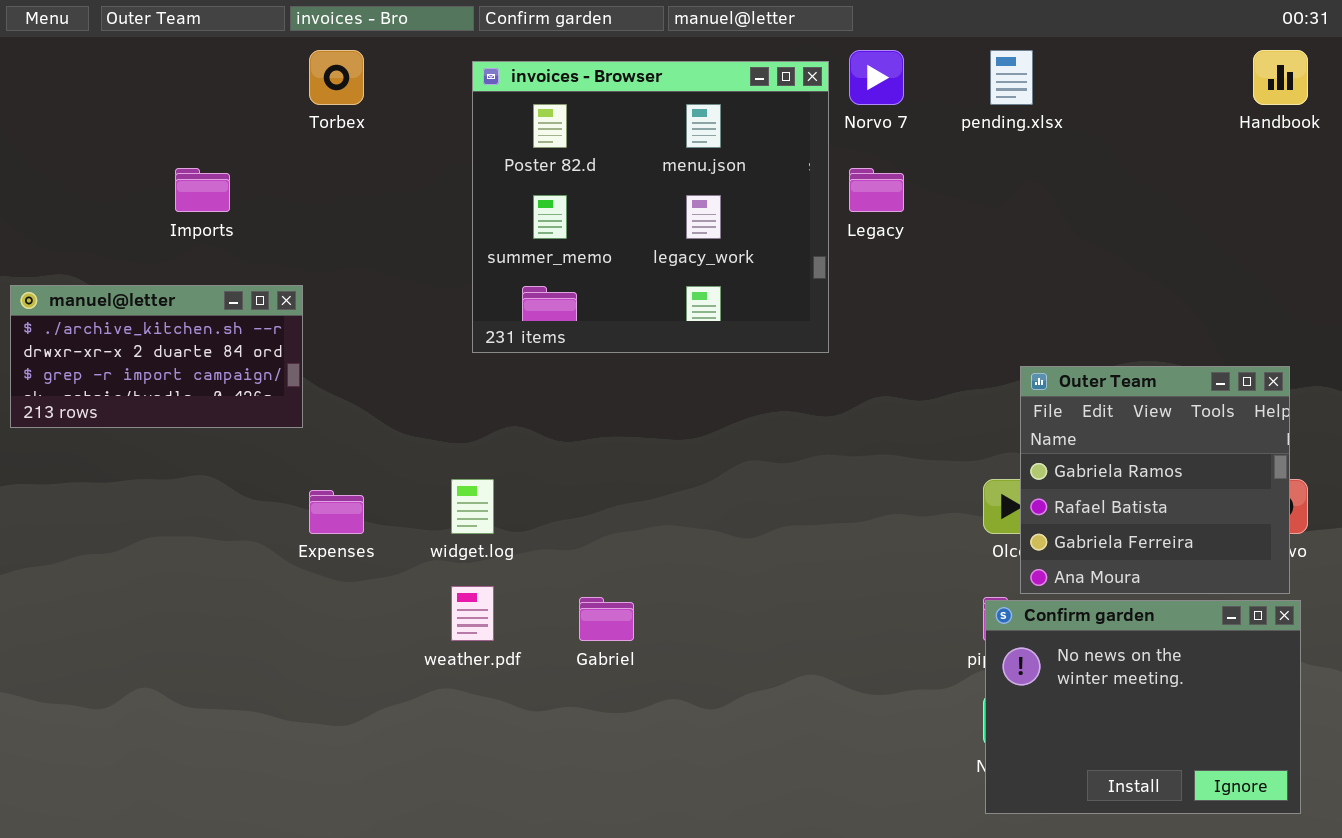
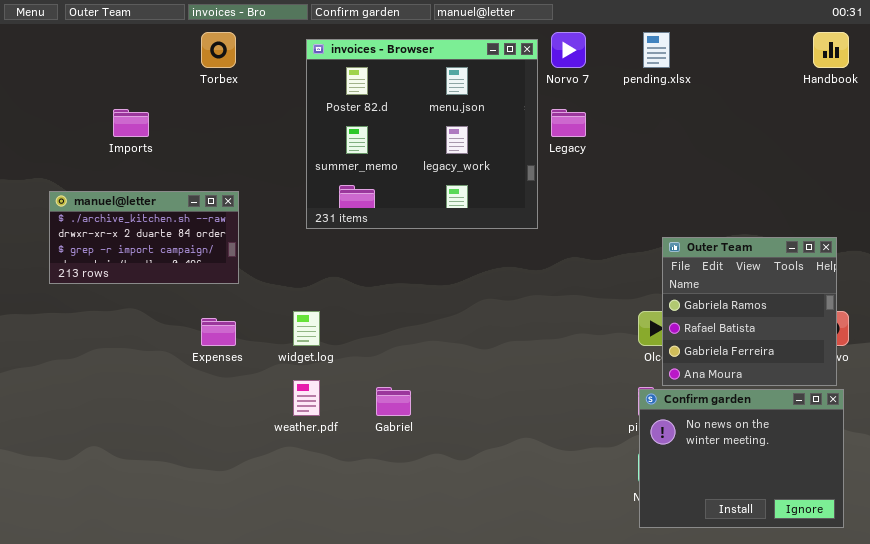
manuel@letter: [10,285,303,428] -> [49,191,239,284], moved

